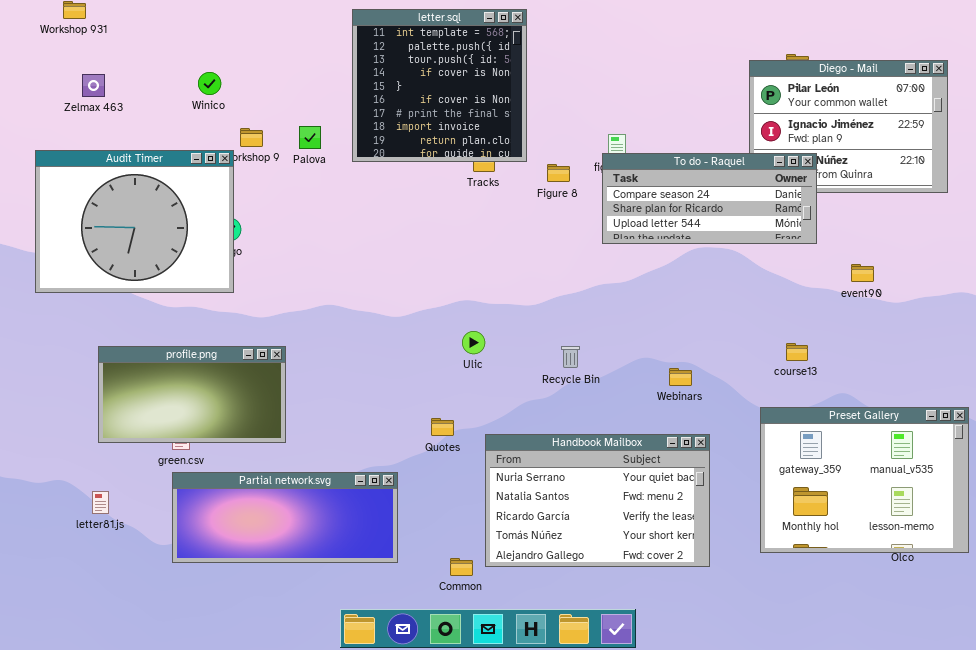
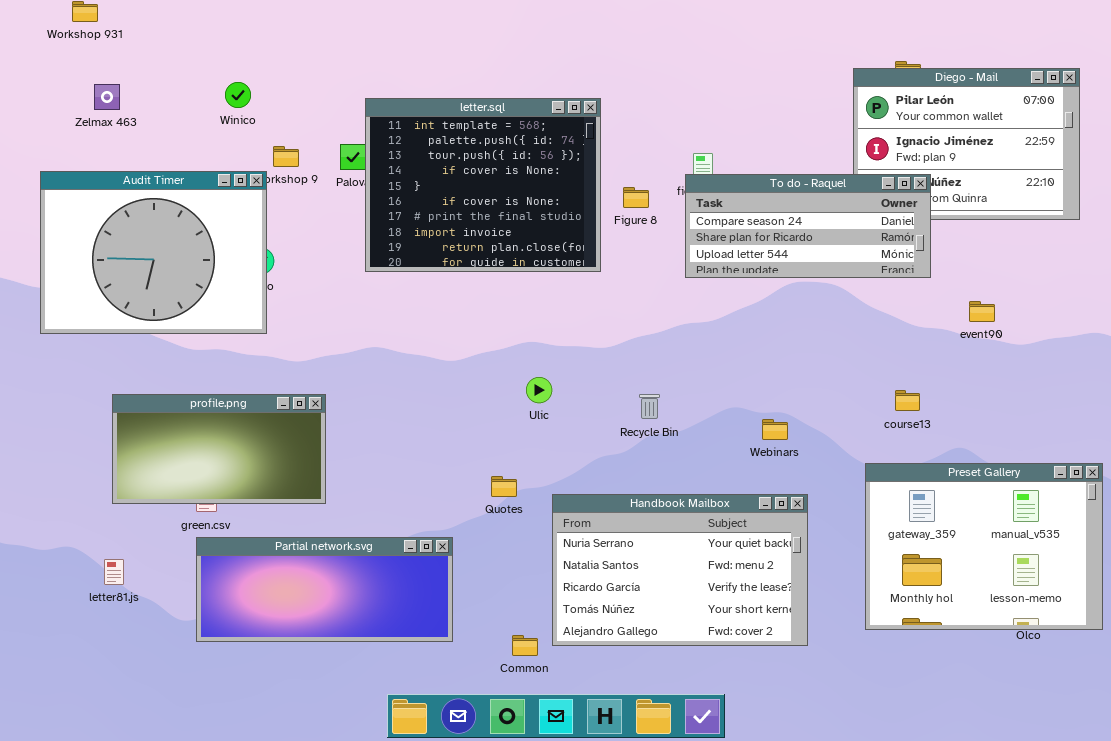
letter.sql: [352,9,527,162] -> [365,98,601,272], moved, resized

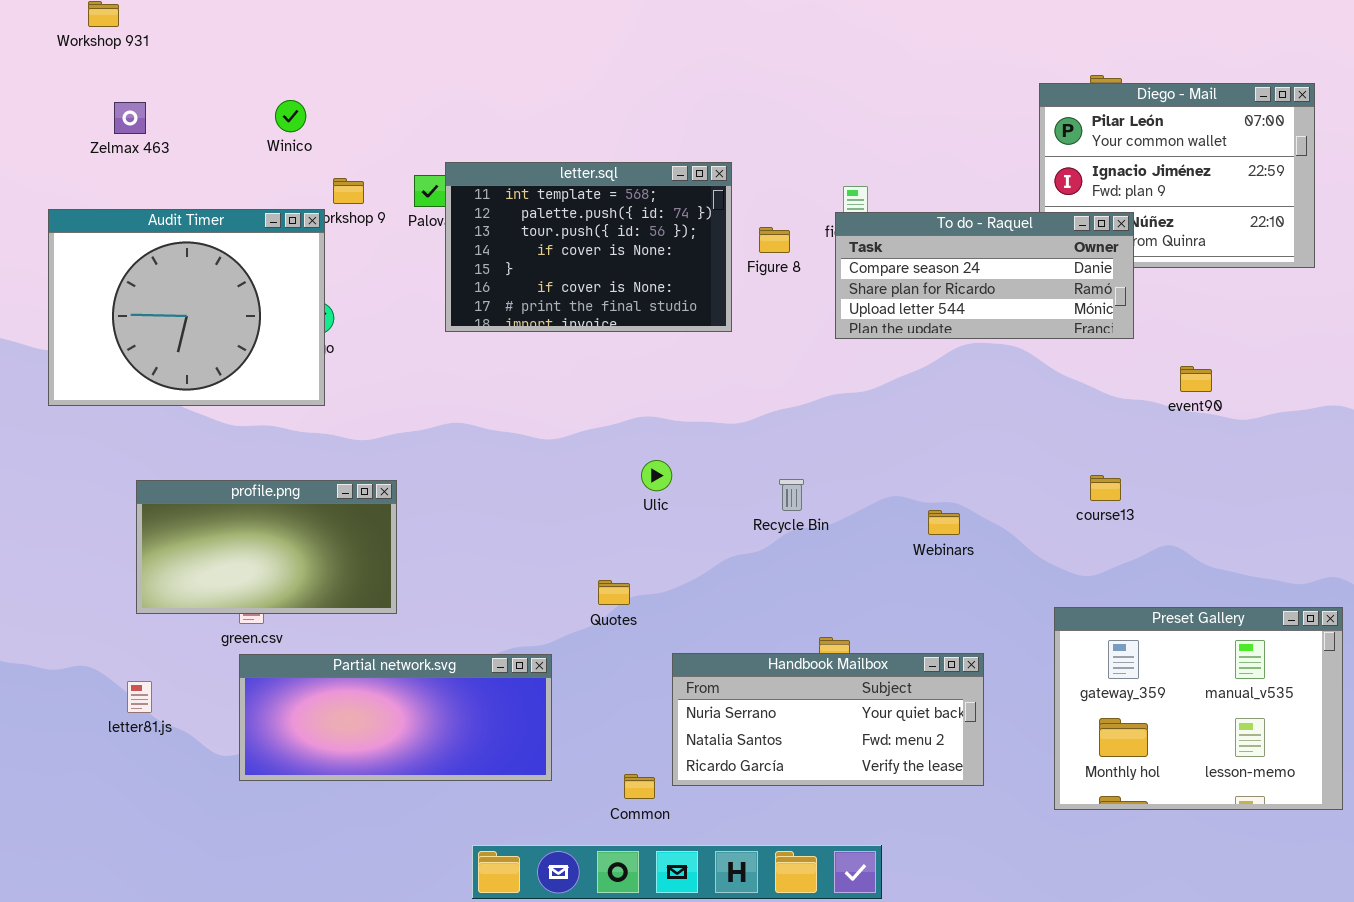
letter.sql: [365,98,601,272] -> [445,162,732,332], resized
Preset Gallery: [865,463,1103,630] -> [1054,607,1343,810], moved
Handbook Mailbox: [552,494,808,646] -> [672,653,984,786], resized

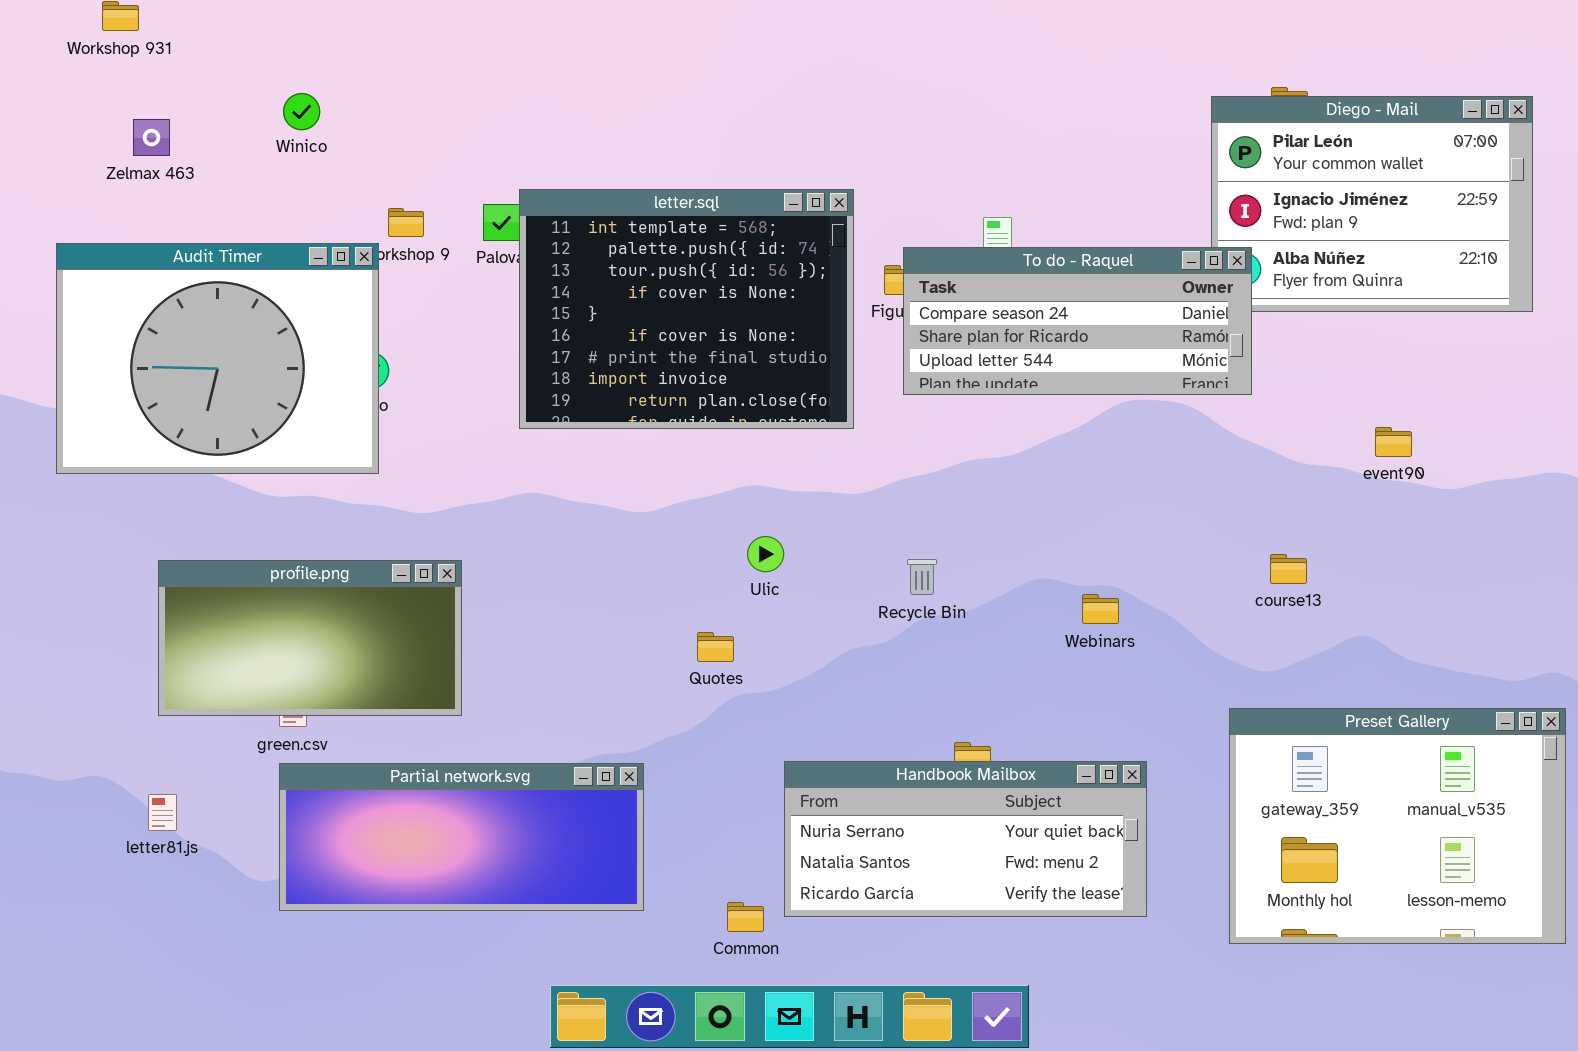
Winico: [275,100,306,132] -> [283,93,320,130], moved
letter.sql: [445,162,732,332] -> [519,189,854,429], resized
To do - Raquel: [835,212,1134,339] -> [903,247,1252,395], moved
Quotes: [598,580,630,605] -> [697,632,734,662], moved

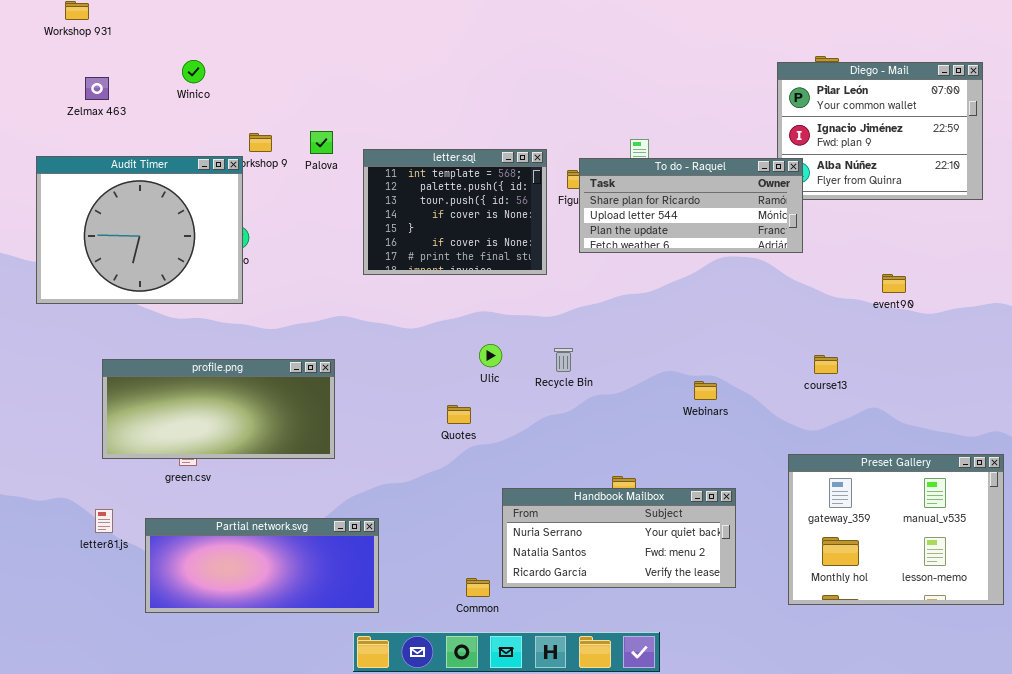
letter.sql: [519,189,854,429] -> [363,149,547,275], resized
To do - Raquel: [903,247,1252,395] -> [579,158,803,253], scrolled down 1 row
Recycle Bin: [907,559,937,595] -> [554,348,573,372], moved
profile.png: [158,560,462,716] -> [102,359,335,459], resized
Partial network.svg: [279,763,644,911] -> [145,518,379,613], moved

